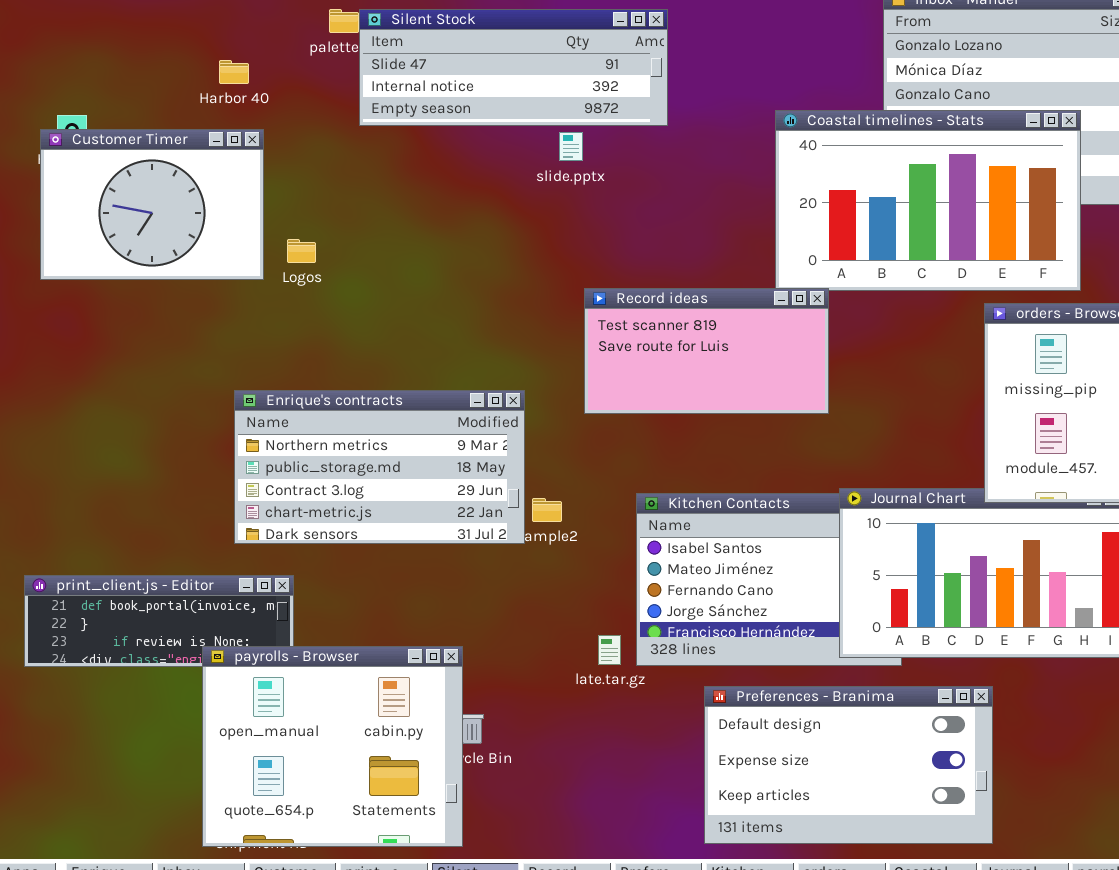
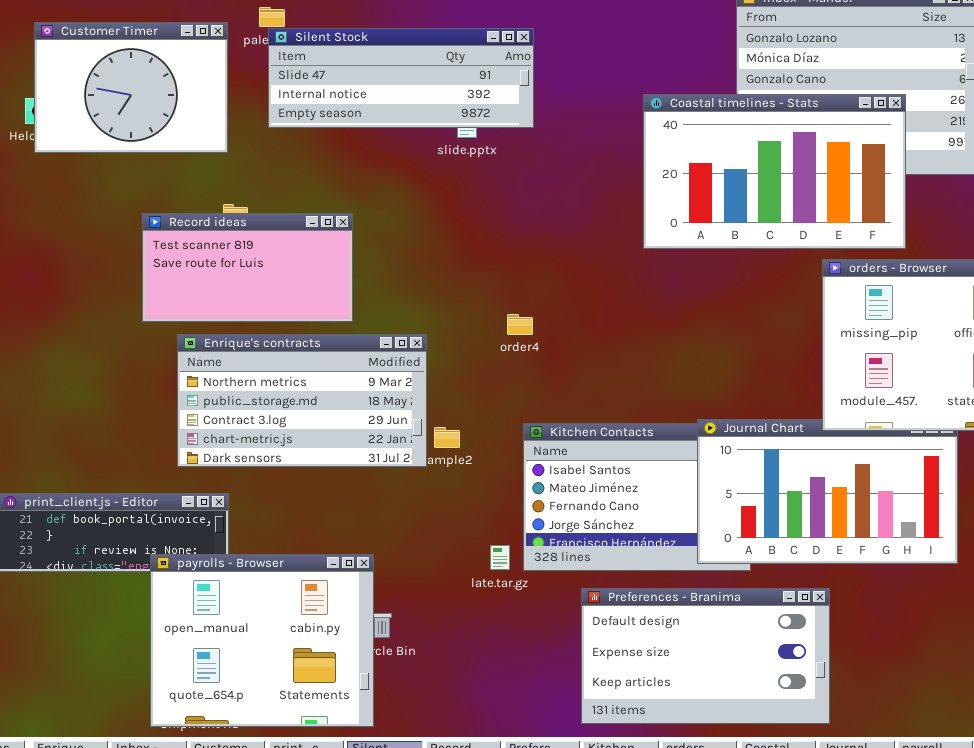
Silent Stock: [359,9,668,126] -> [268,28,534,128], moved
Customer Timer: [40,129,264,280] -> [34,22,228,153], moved
Record ideas: [584,288,829,414] -> [142,213,353,322], moved

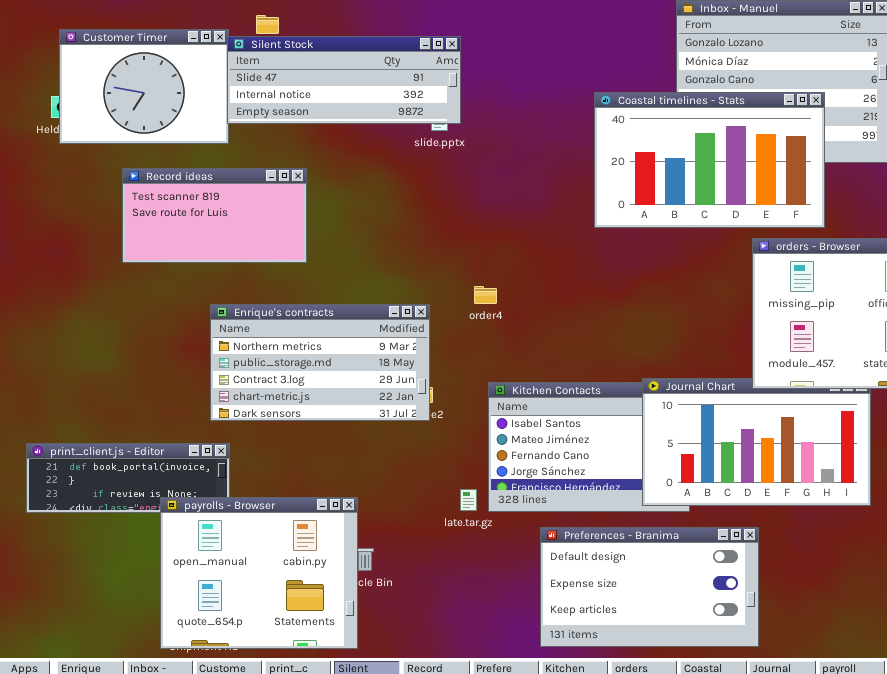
Silent Stock: [268,28,534,128] -> [227,36,461,124], moved
Record ideas: [142,213,353,322] -> [122,168,307,263], moved
Enrique's contracts: [177,334,427,467] -> [210,304,430,421], moved

